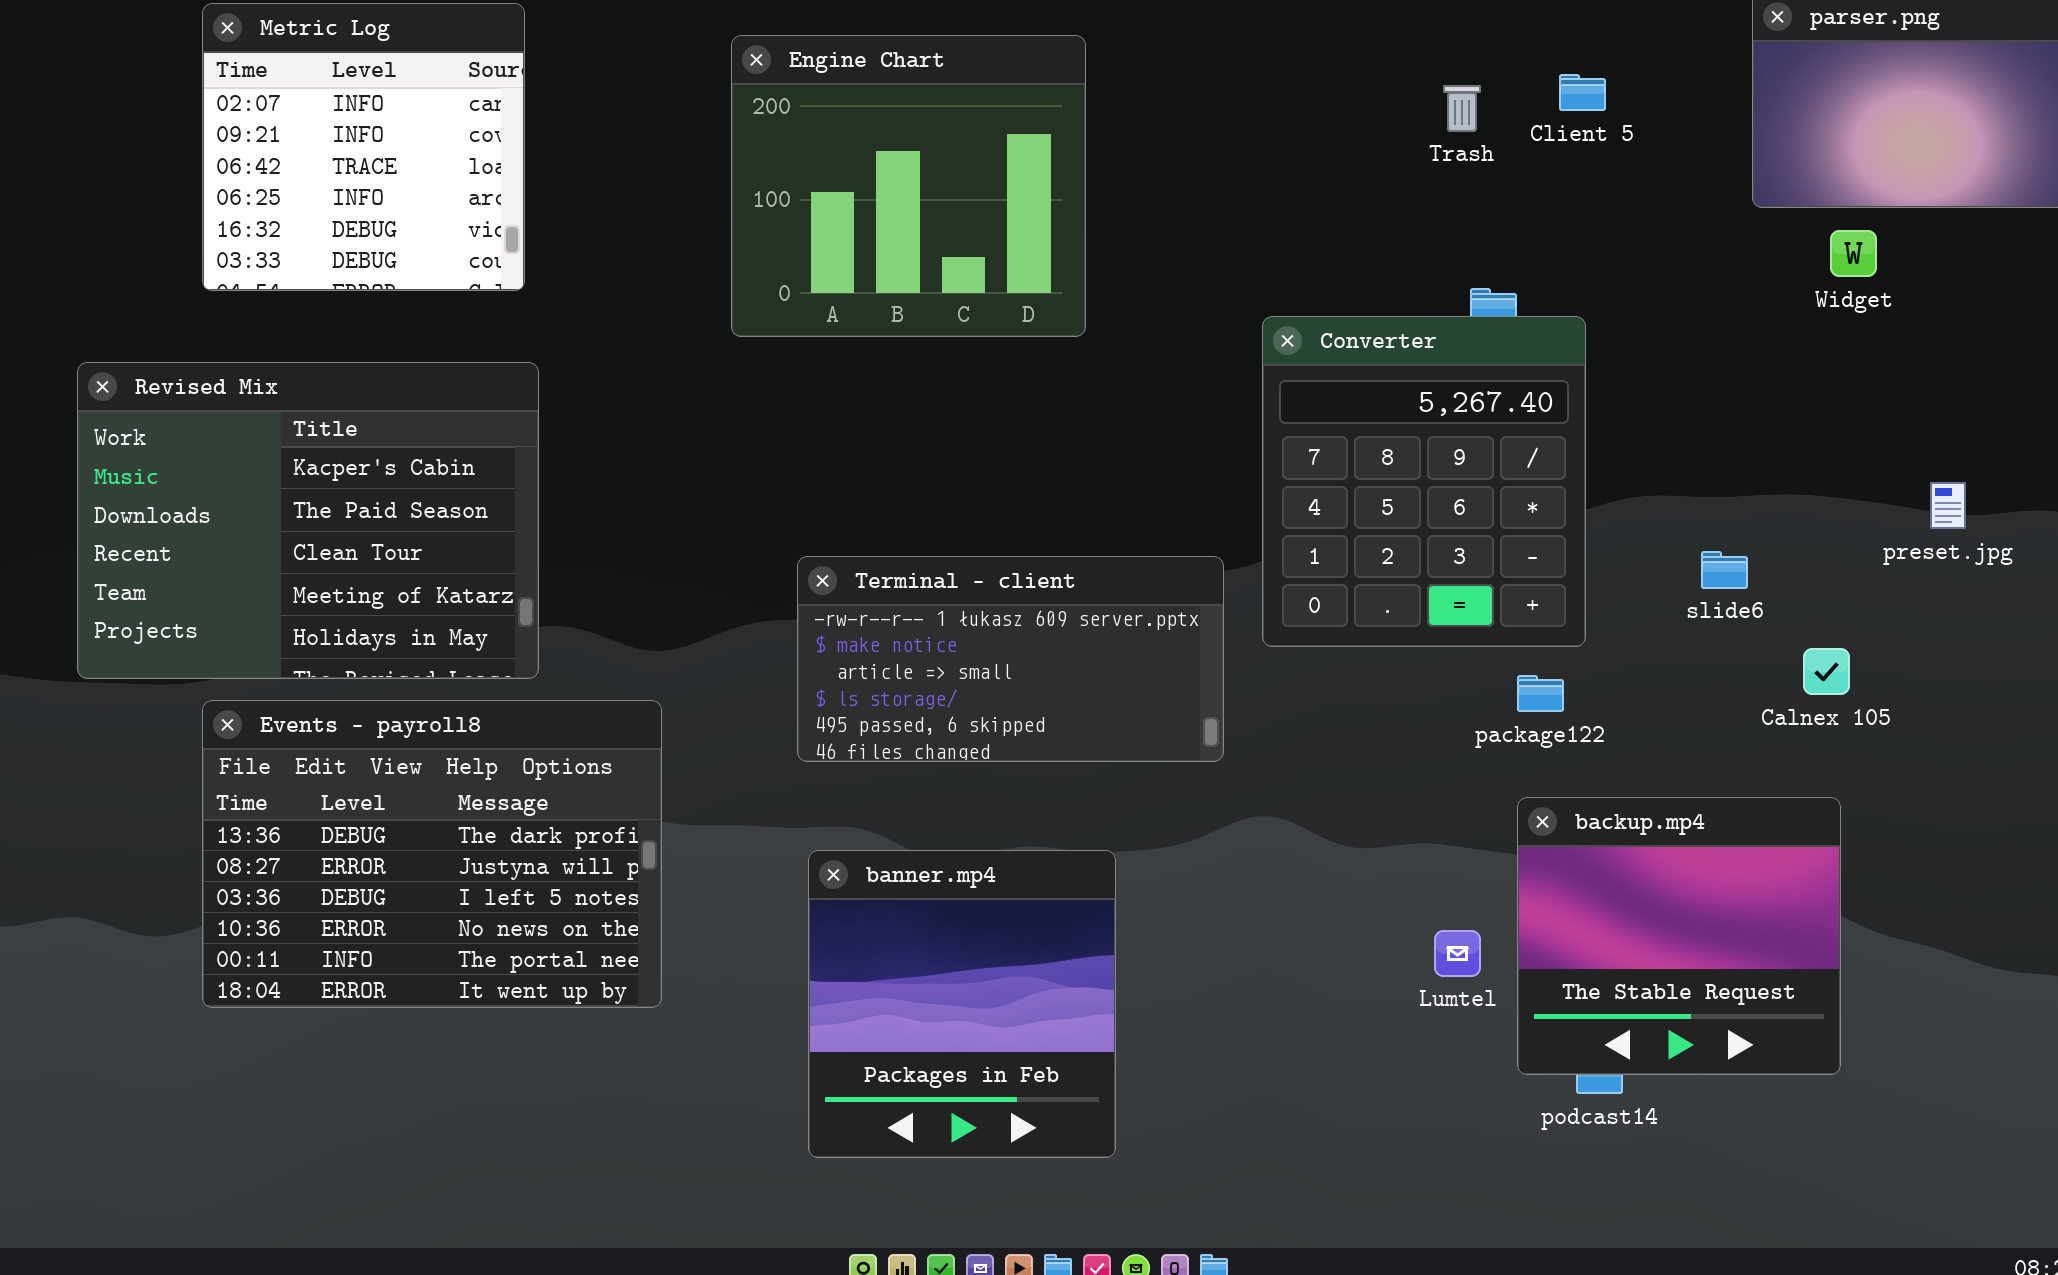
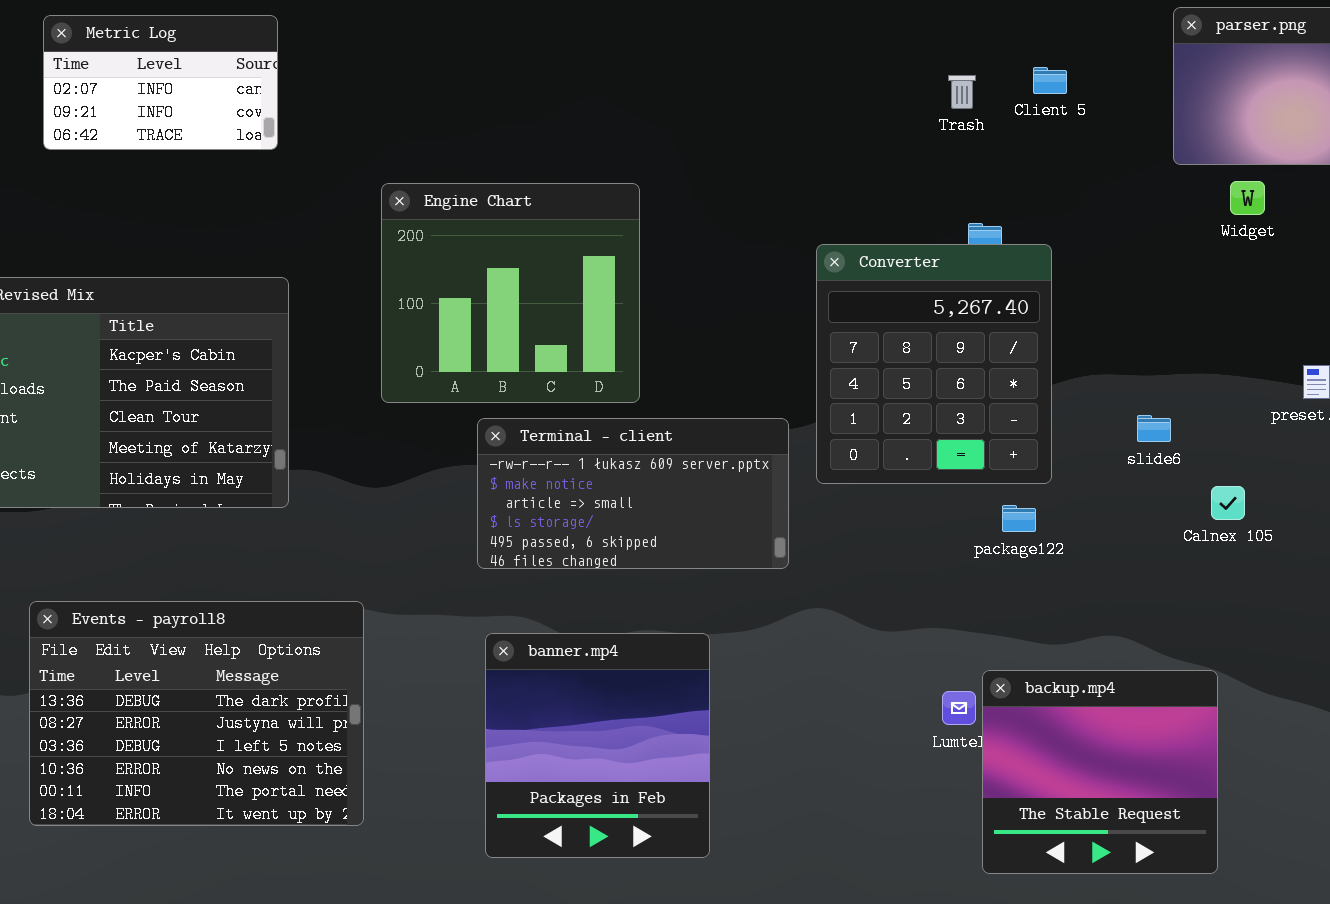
Metric Log: [202,3,525,291] -> [43,15,278,150], resized
Engine Chart: [731,35,1086,337] -> [381,183,640,403], moved
Events - payroll8: [202,700,662,1008] -> [29,601,364,826], moved
backup.mp4: [1517,797,1841,1075] -> [982,670,1218,874], moved

